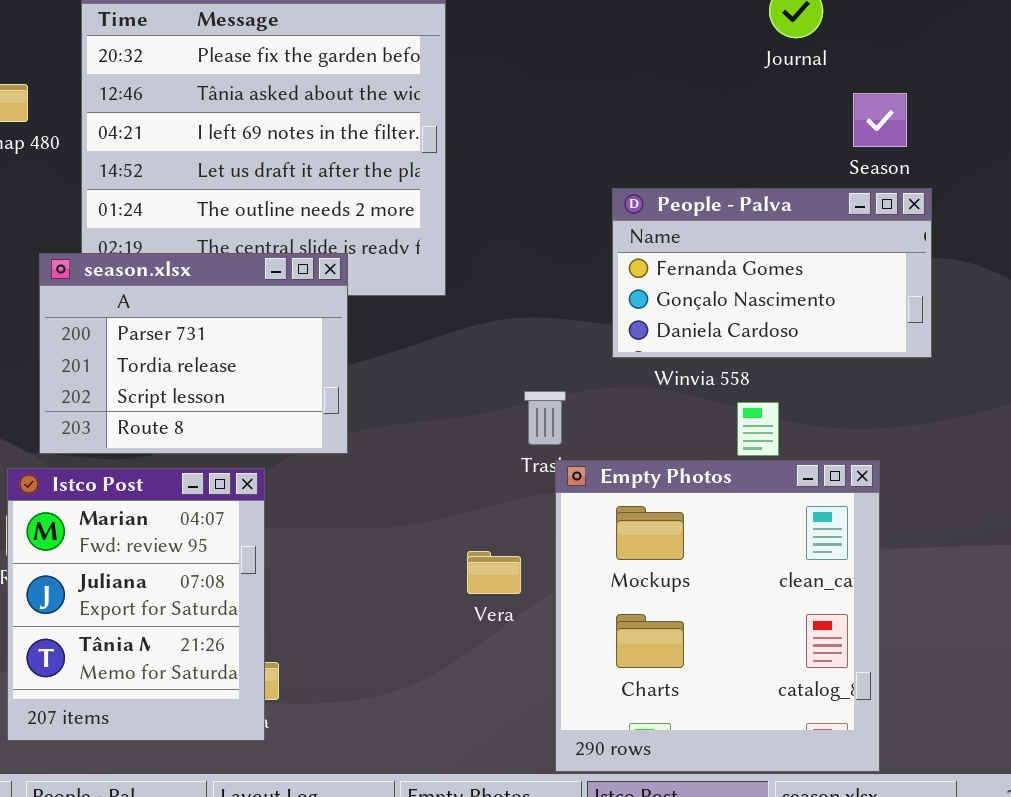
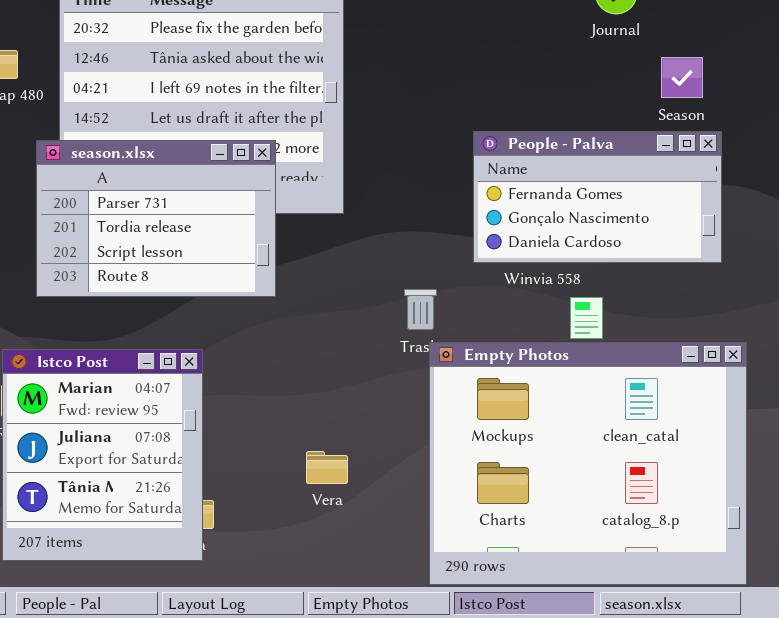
season.xlsx: [39,253,348,454] -> [36,140,276,297], moved
Empty Photos: [555,460,880,772] -> [429,342,747,585], resized
Vera: [467,551,521,594] -> [306,451,348,484], moved

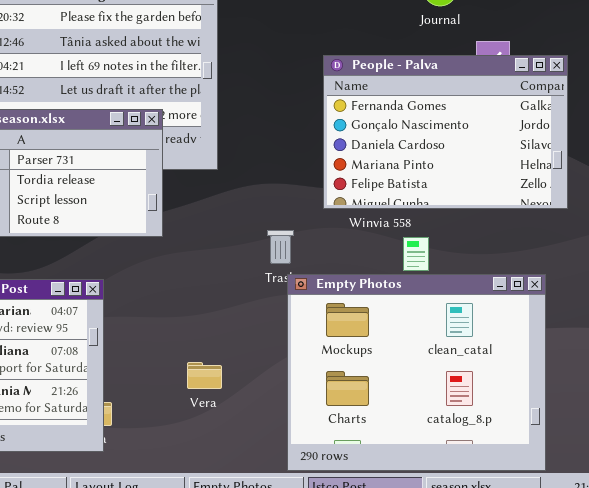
People - Palva: [473,131,722,263] -> [323,55,568,209], resized

